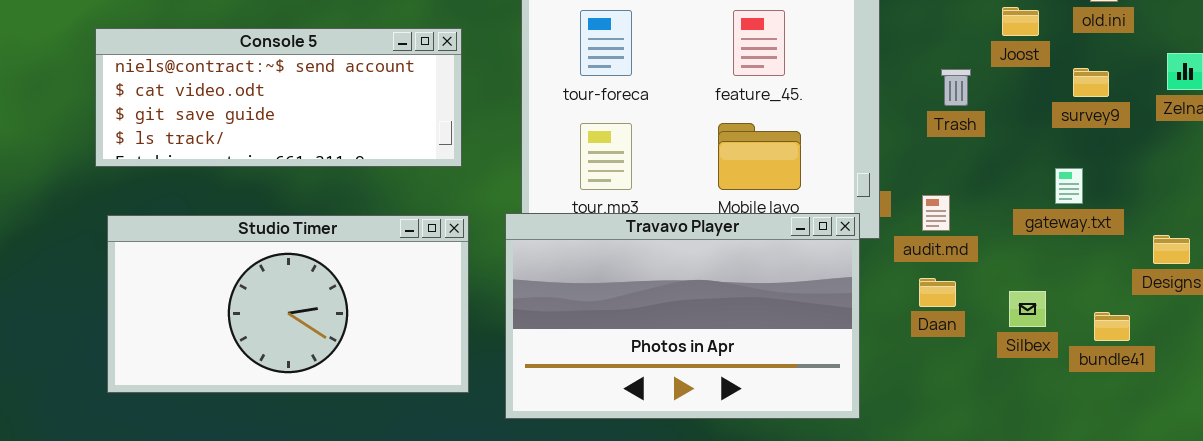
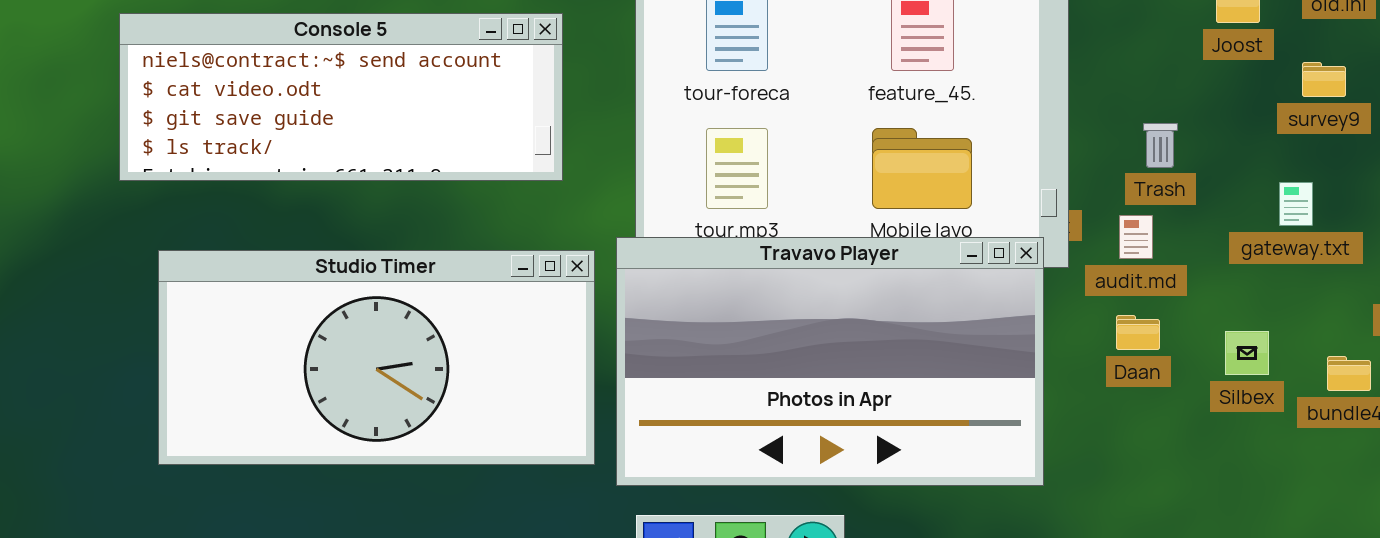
Trash: [941,69,971,106] -> [1143,123,1178,168], moved
Studio Timer: [107,215,469,393] -> [158,250,595,465], moved

